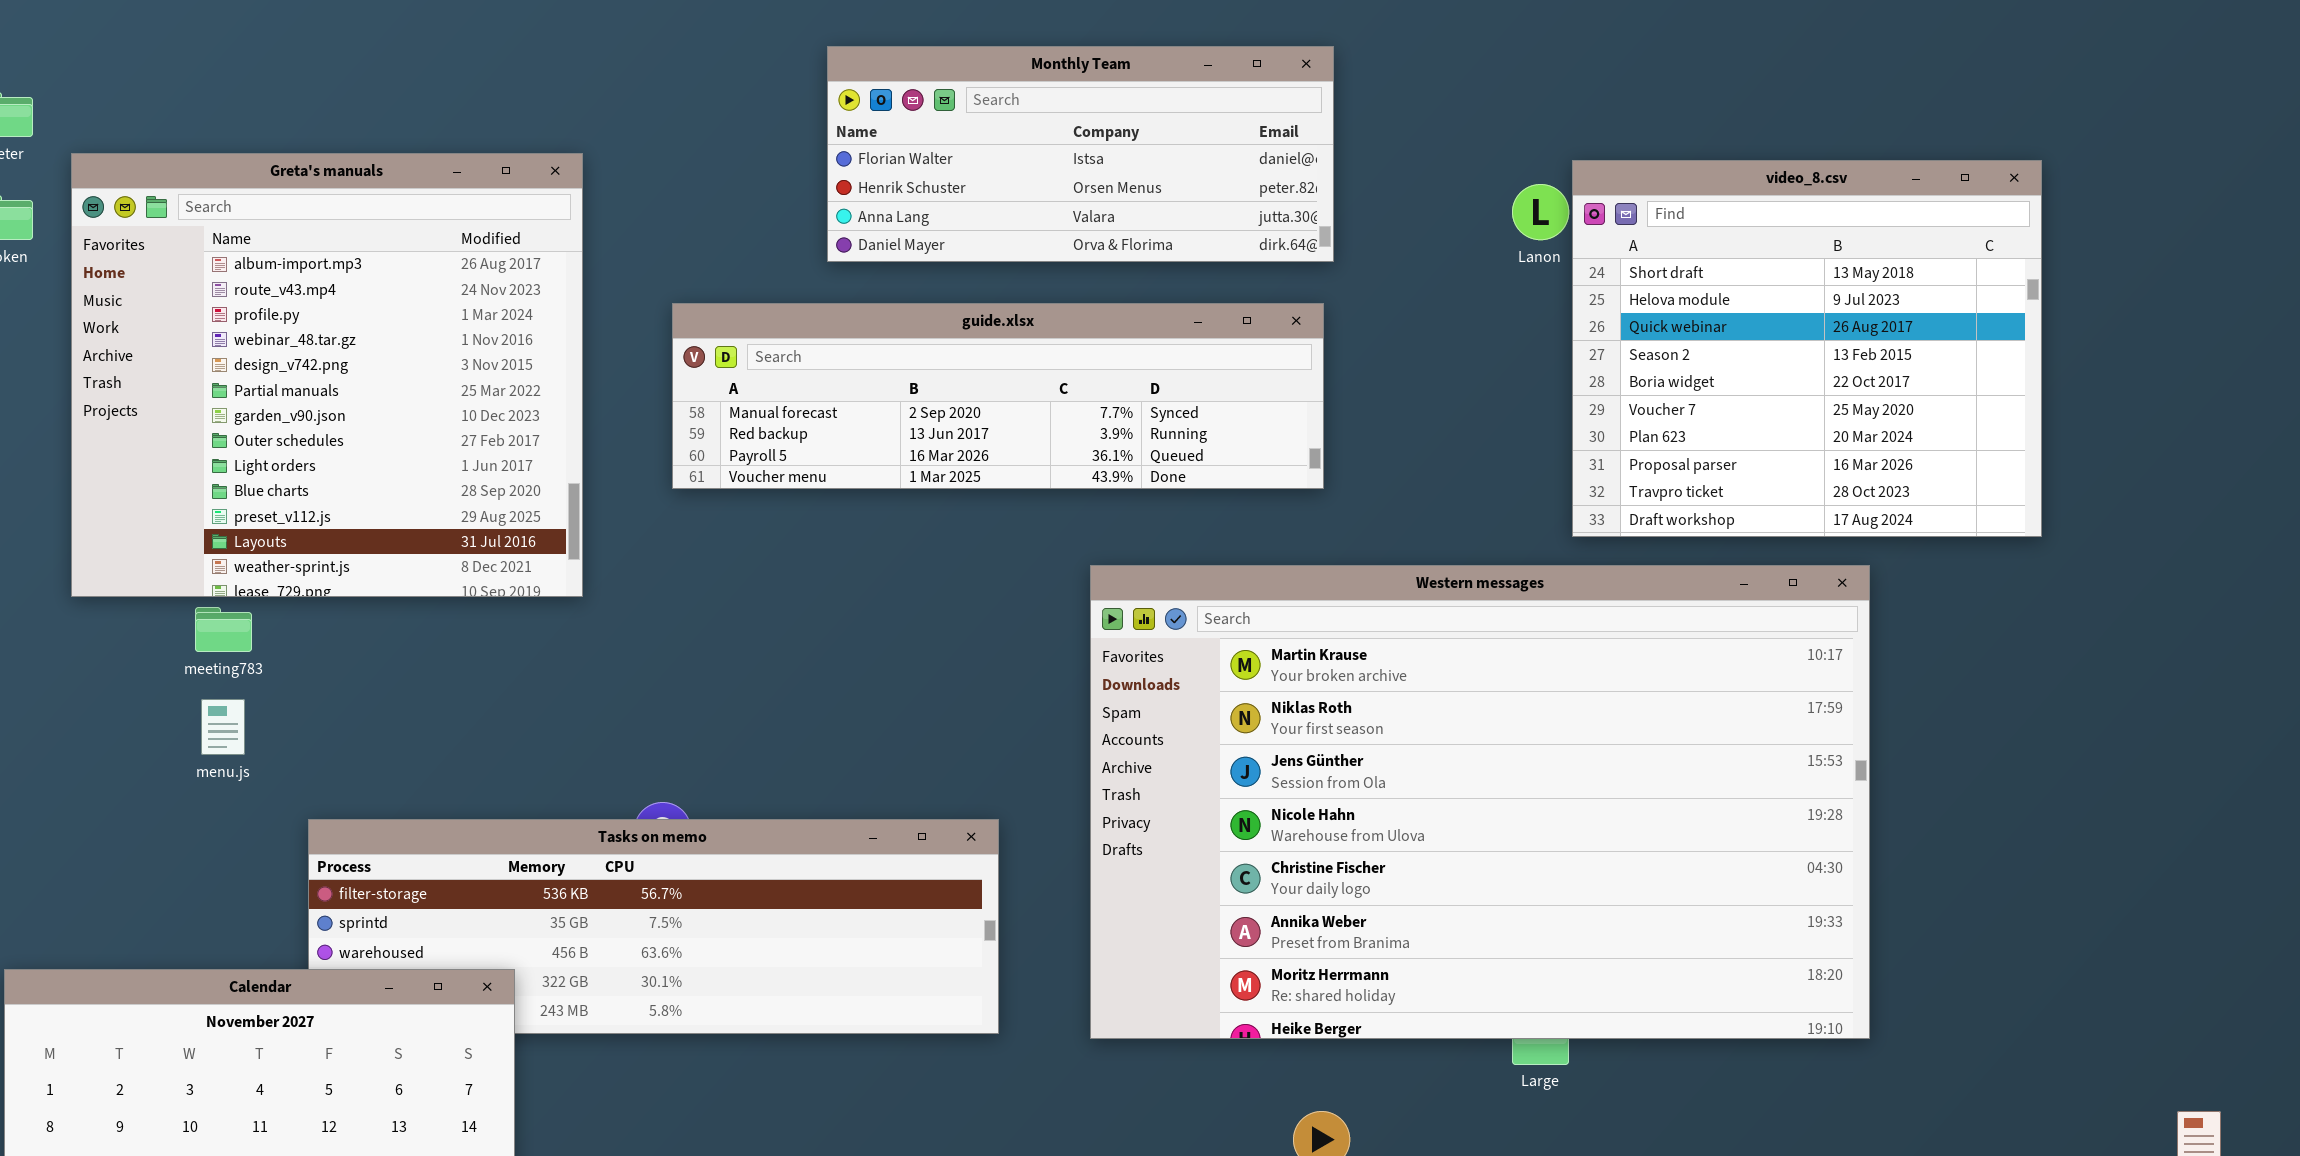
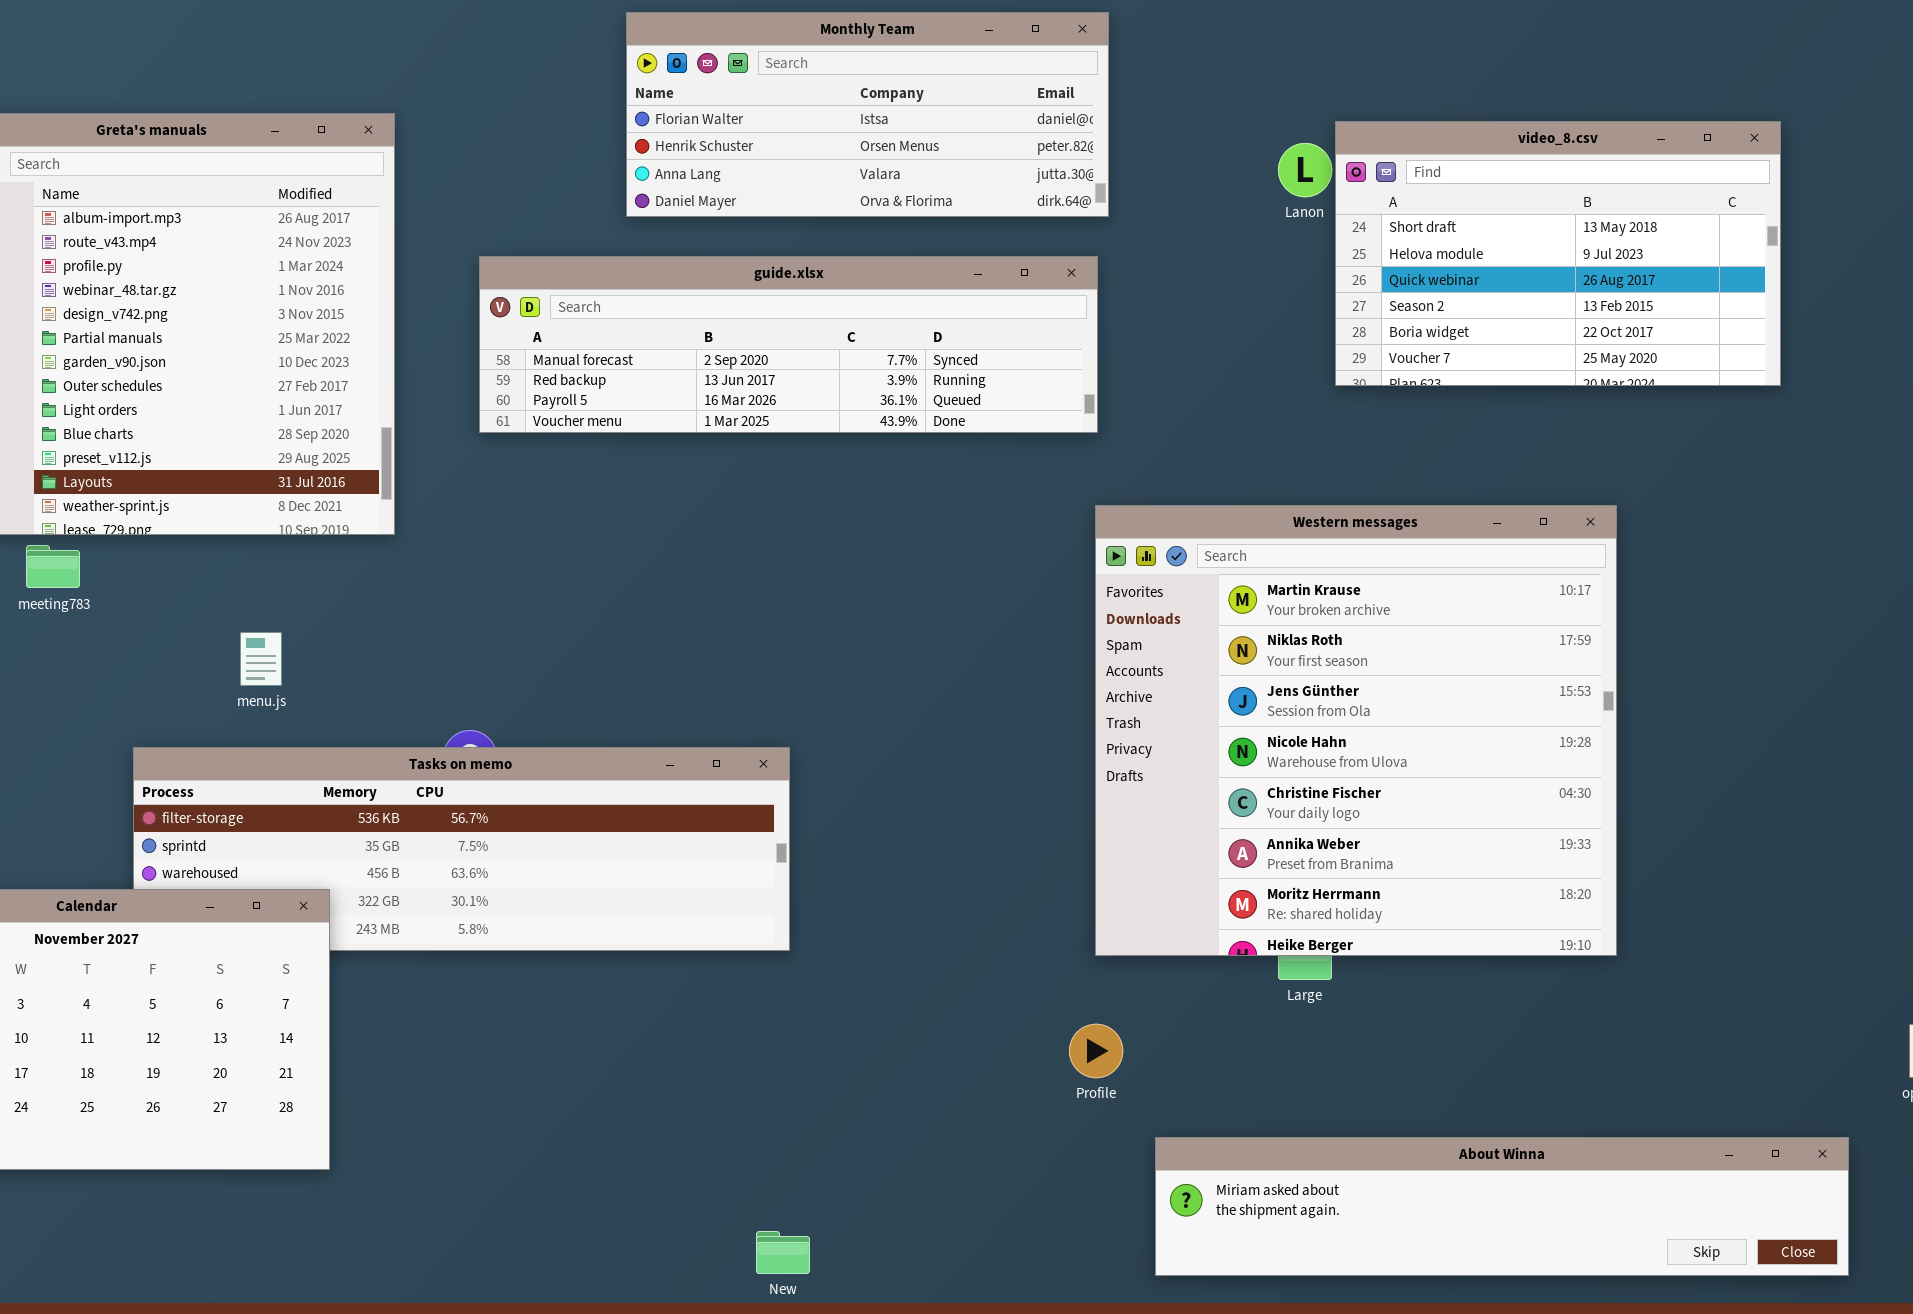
video_8.csv: [1572,160,2042,537] -> [1335,121,1781,386], resized
Western messages: [1090,565,1870,1039] -> [1095,505,1617,956], resized
menu.js: [201,699,245,755] -> [240,632,282,686], moved

